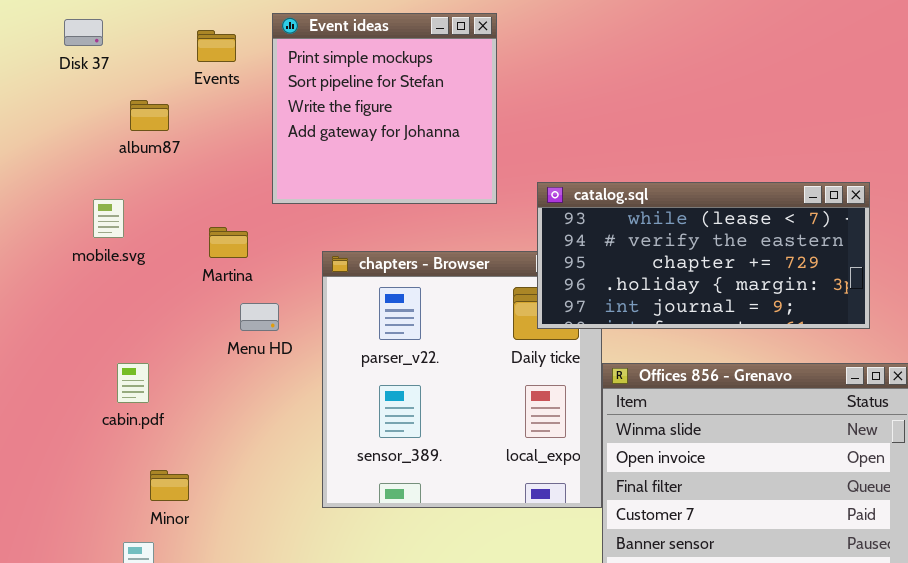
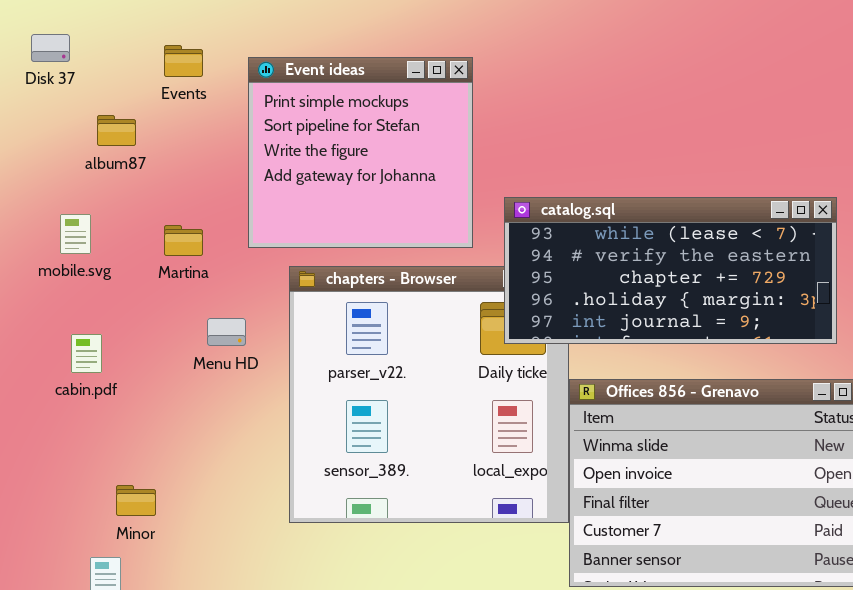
Event ideas: [272,13,497,204] -> [248,57,473,248], moved
Martina: [209,227,248,258] -> [164,225,203,256], moved
cabin.pdf: [117,363,149,403] -> [71,334,102,373], moved

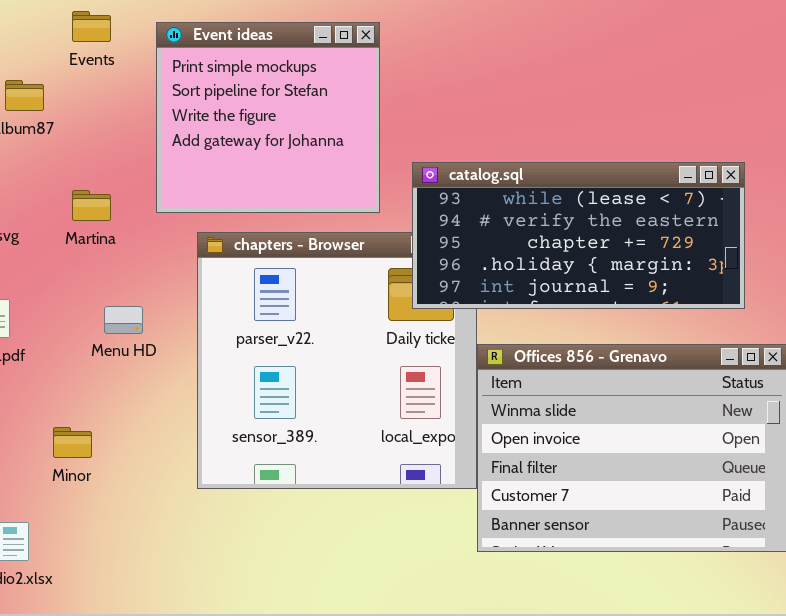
Menu HD: [207,318,246,346] -> [104,306,143,334], moved
Minor: [116,485,156,516] -> [53,427,92,458], moved

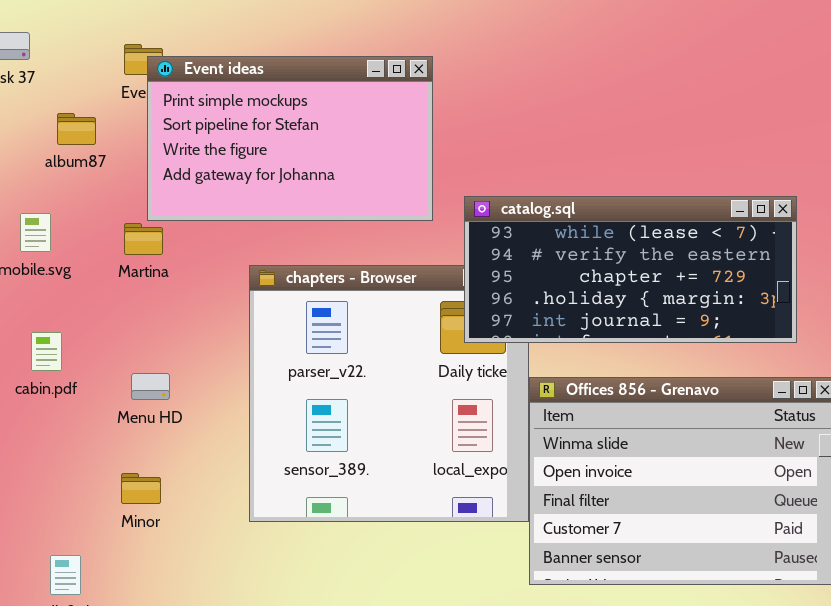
Event ideas: [156,22,380,213] -> [147,56,433,221], resized
Menu HD: [104,306,143,334] -> [131,373,170,400], moved
Minor: [53,427,92,458] -> [121,473,161,504], moved

